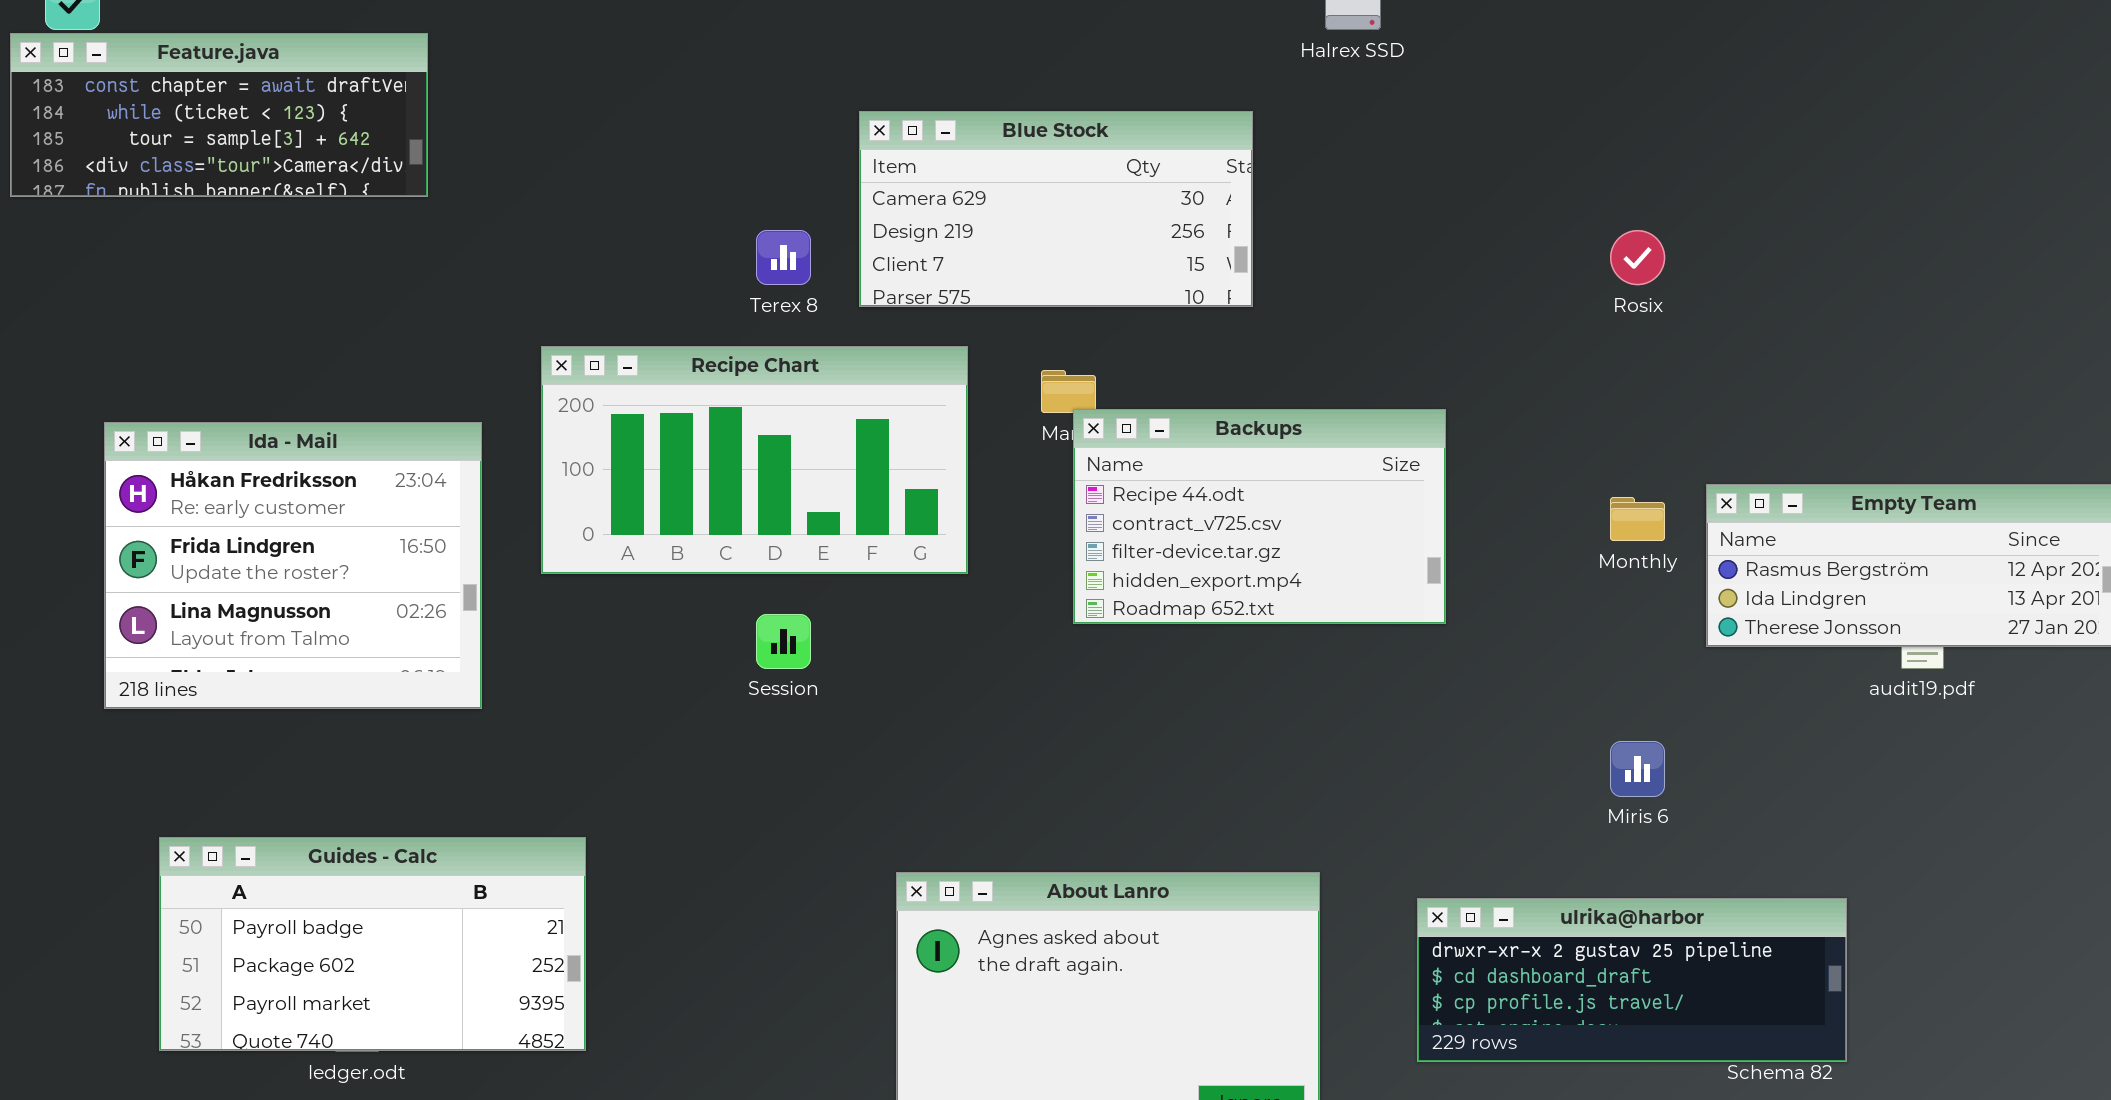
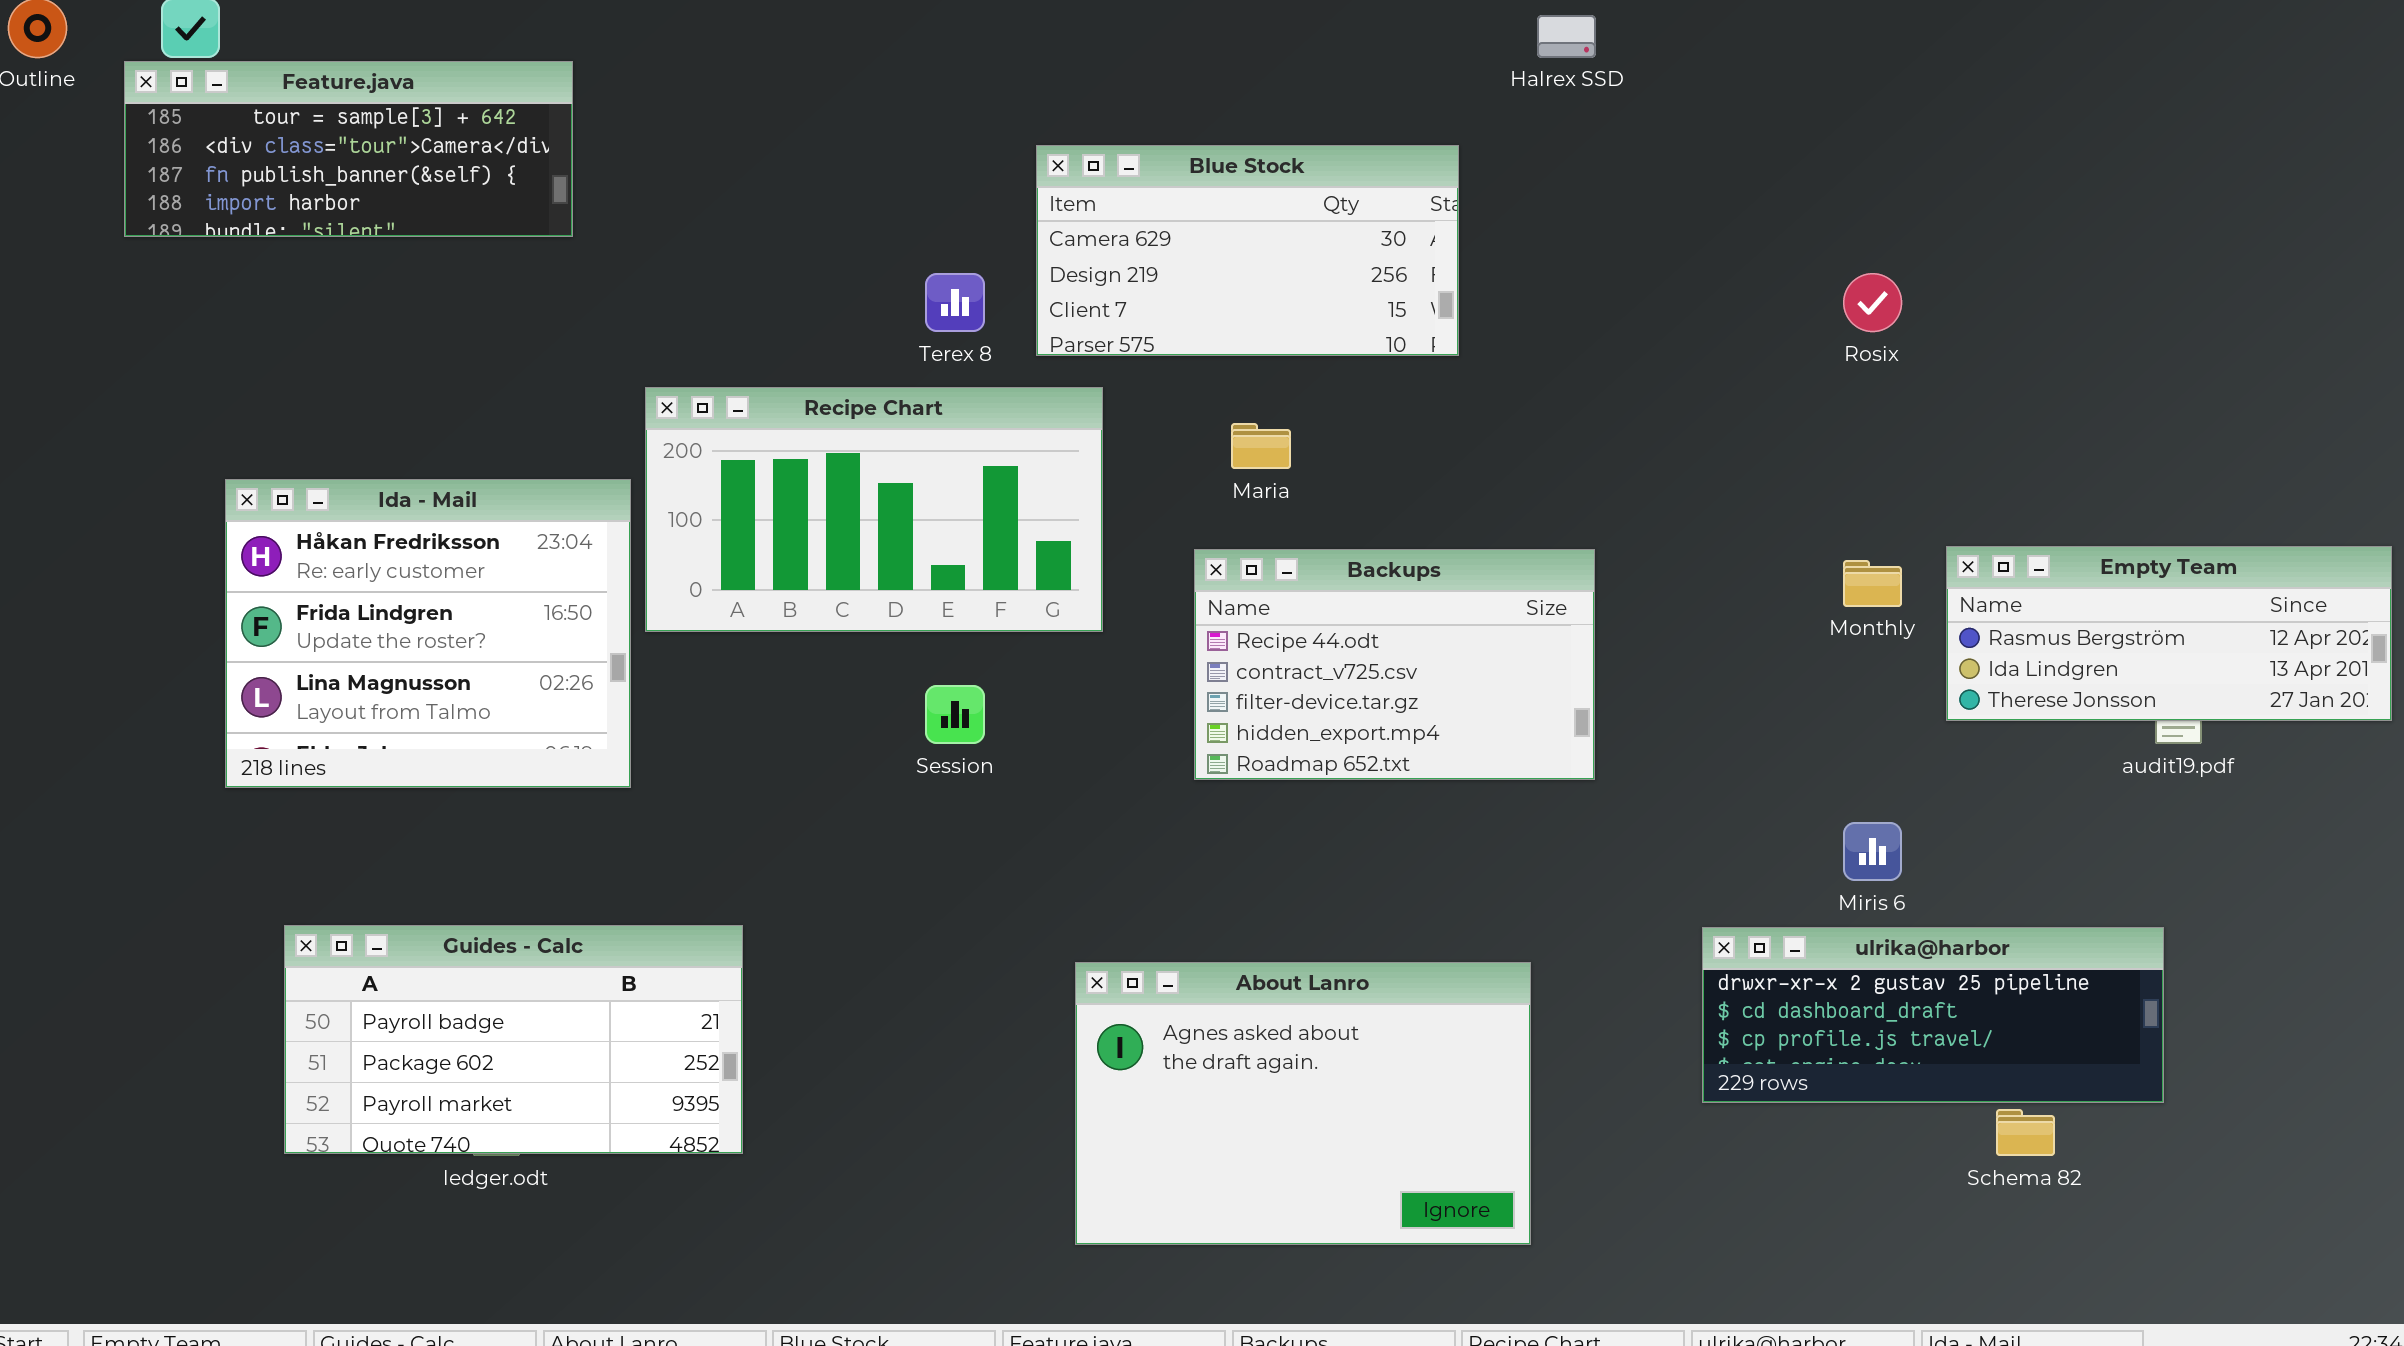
Feature.java: [10,33,428,197] -> [124,61,573,237], scrolled down 2 rows
Recipe Chart: [541,346,968,574] -> [645,387,1103,632], moved
Backups: [1073,409,1446,624] -> [1194,549,1595,780], moved
ulrika@harbor: [1417,898,1847,1062] -> [1702,927,2164,1103], moved

